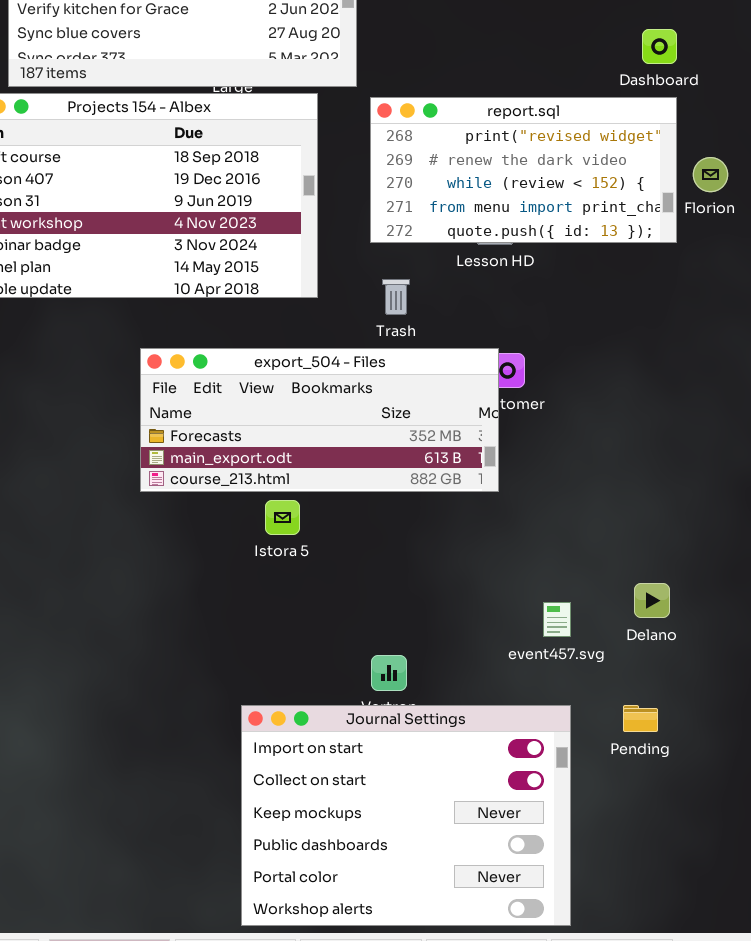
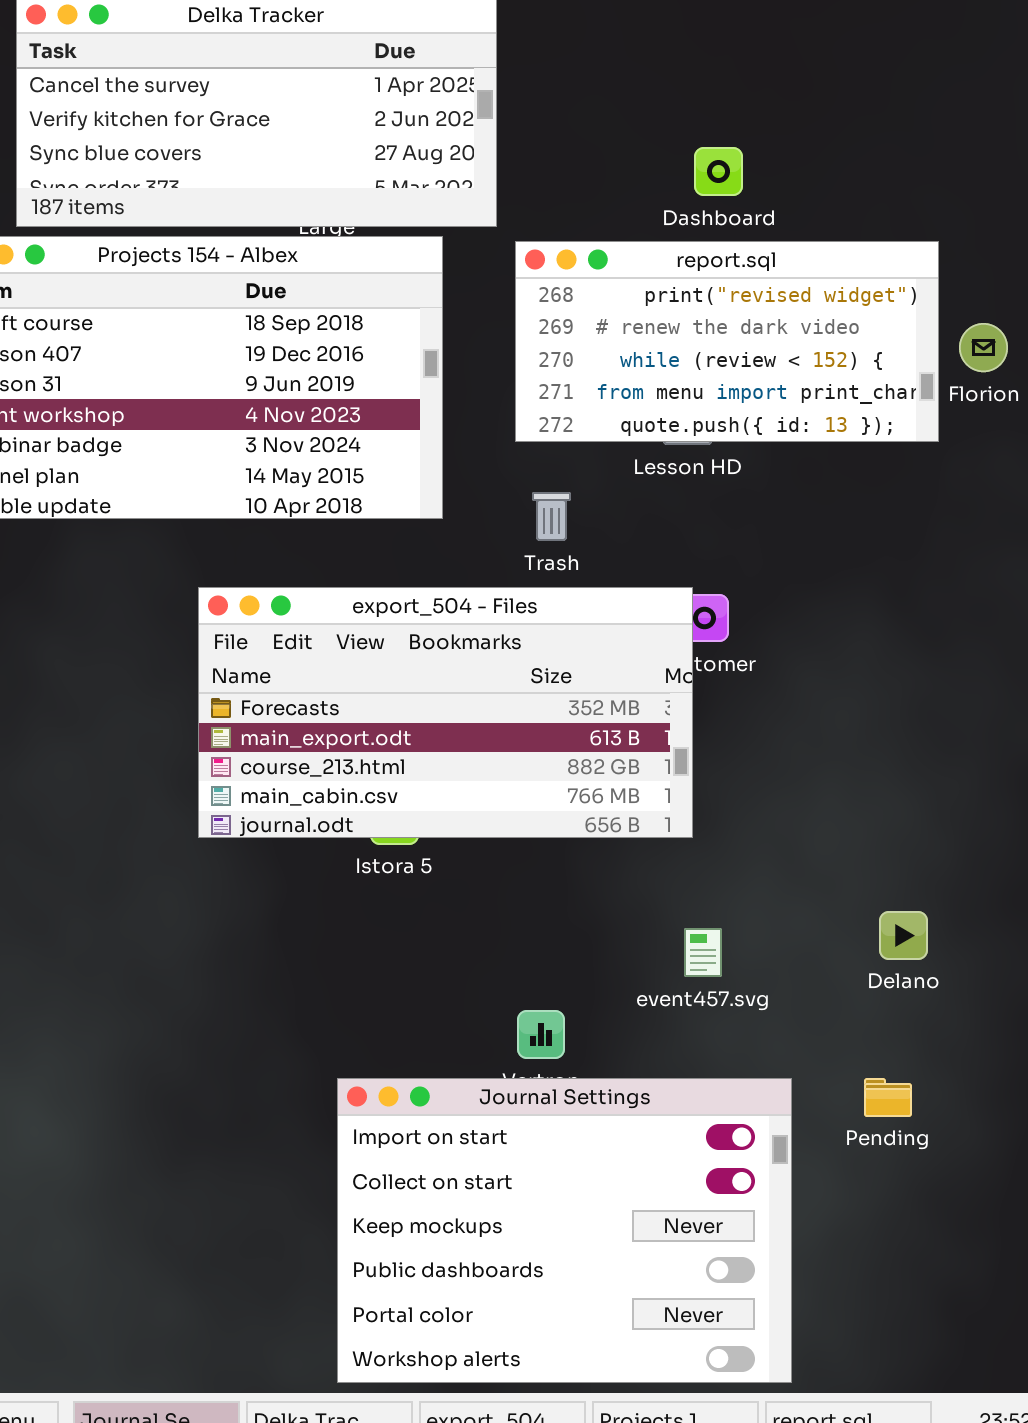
Dashboard: [642,29,677,64] -> [694,147,743,196], moved
export_504 - Files: [140,348,499,492] -> [198,587,693,838], resized
event457.svg: [543,602,571,637] -> [684,928,722,977], moved

